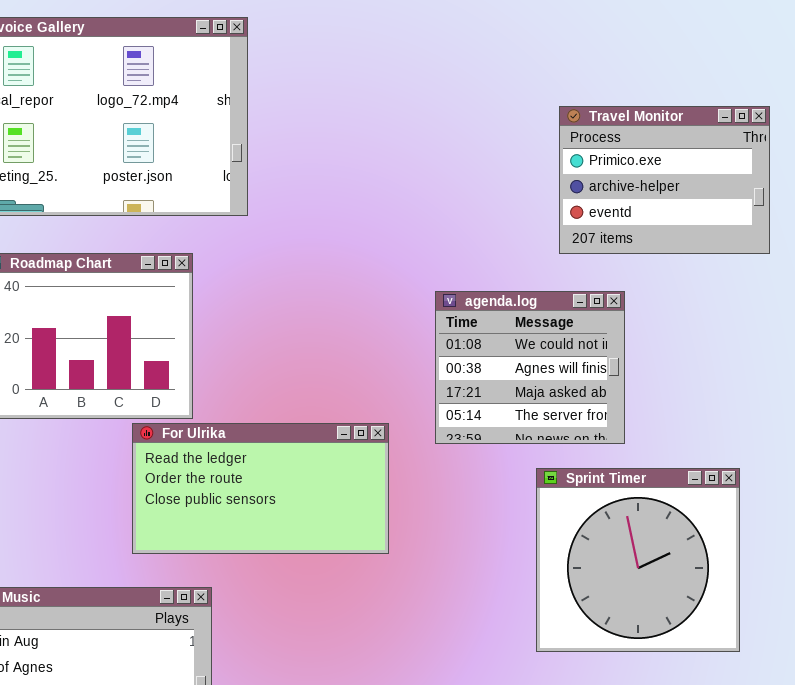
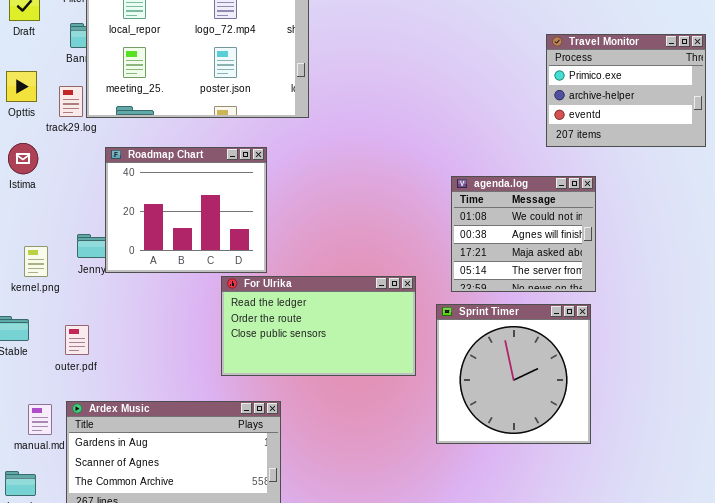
Sprint Timer: [536,468,740,652] -> [436,304,591,444], moved

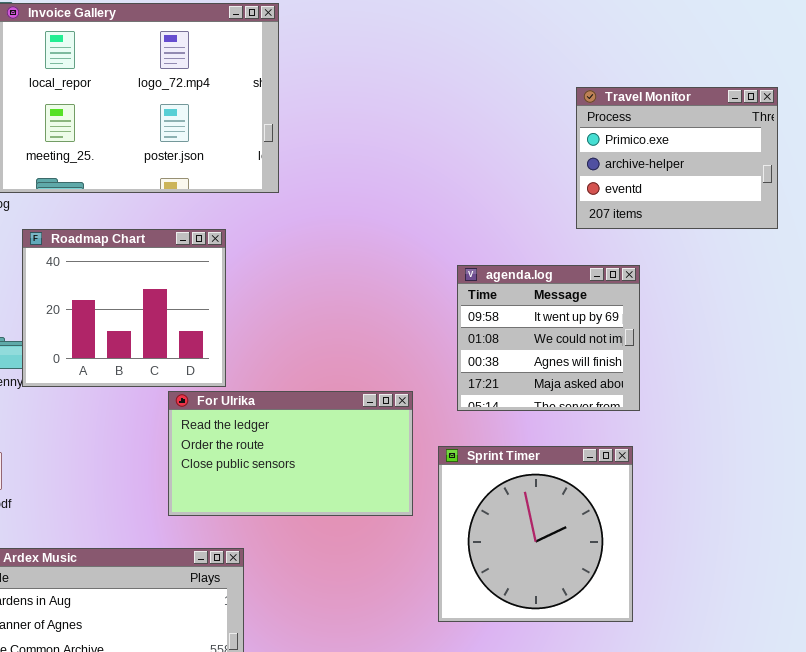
agenda.log: [451,176,596,292] -> [457,265,640,411], scrolled up 1 row
Sprint Timer: [436,304,591,444] -> [438,446,633,622], moved

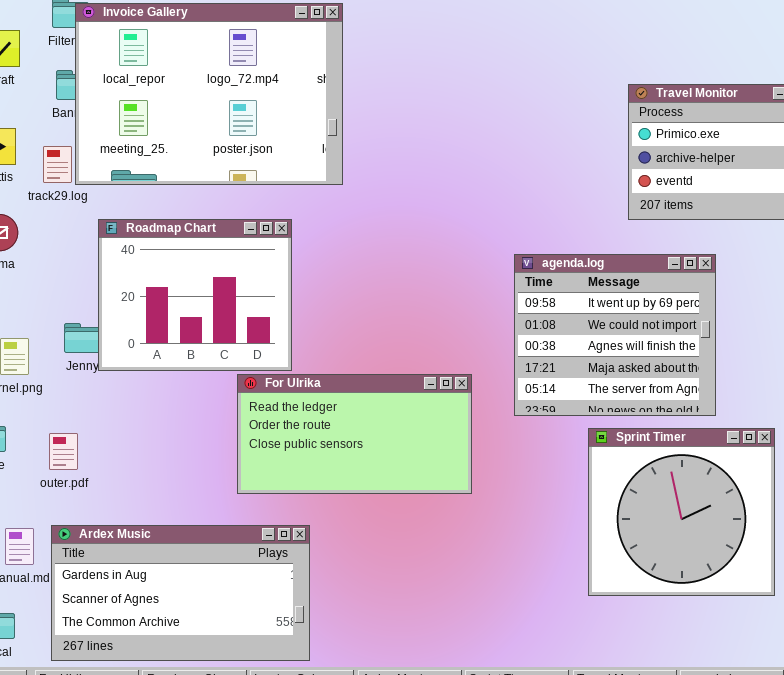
agenda.log: [457,265,640,411] -> [514,254,716,416], resized
Sprint Timer: [438,446,633,622] -> [588,428,775,596], moved

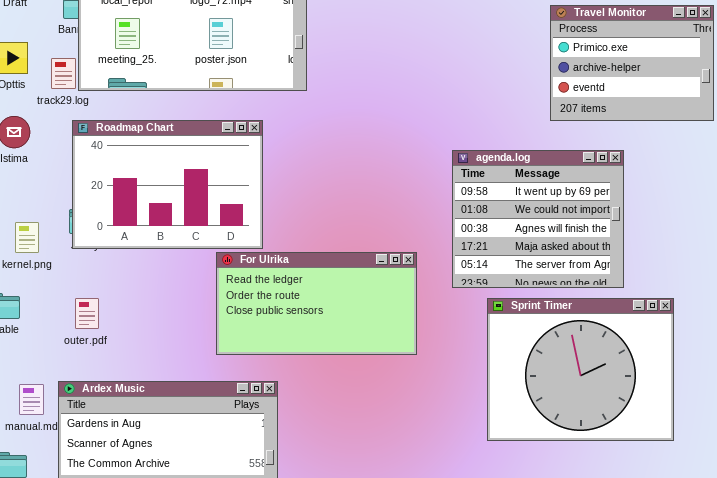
Roadmap Chart: [98,219,292,371] -> [72,120,263,249], resized
Sprint Timer: [588,428,775,596] -> [487,298,674,441], resized
outer.pdf: [49,433,78,470] -> [75,298,99,329], moved

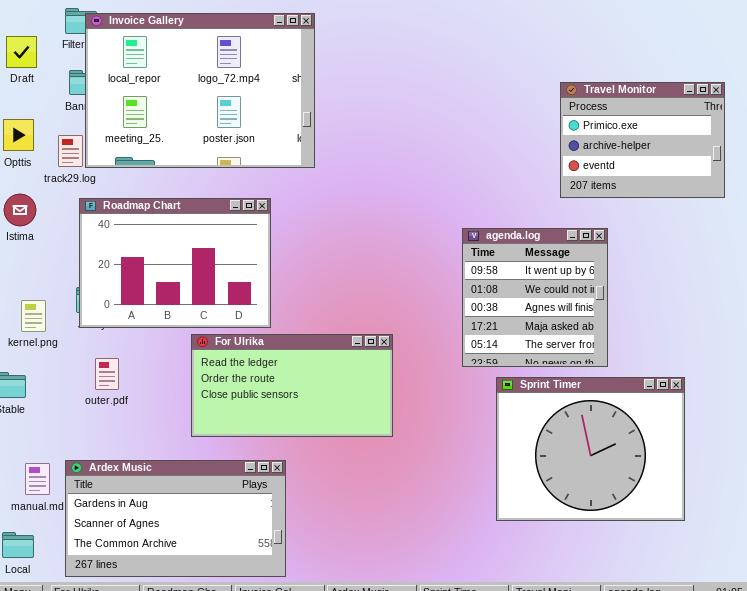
agenda.log: [452,150,624,288] -> [462,228,608,367], resized
For Ulrika: [216,252,417,355] -> [191,334,393,437], moved
outer.pdf: [75,298,99,329] -> [95,358,119,390], moved

